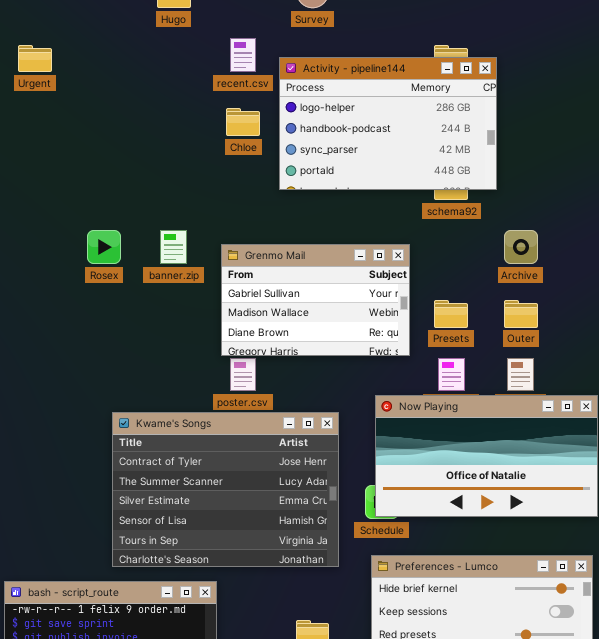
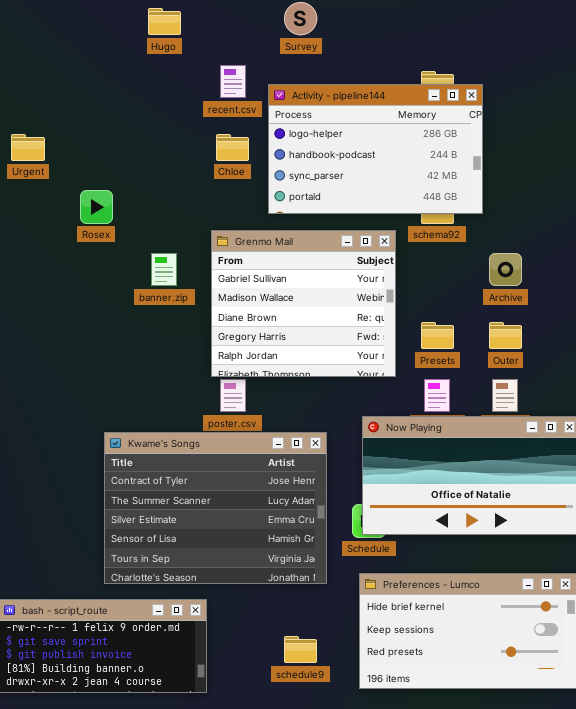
Urgent: [18,45,52,72] -> [11,134,45,161], moved
Rosex: [87,230,121,264] -> [80,190,113,224], moved
Grenmo Mail: [221,244,410,356] -> [211,230,396,377], resized

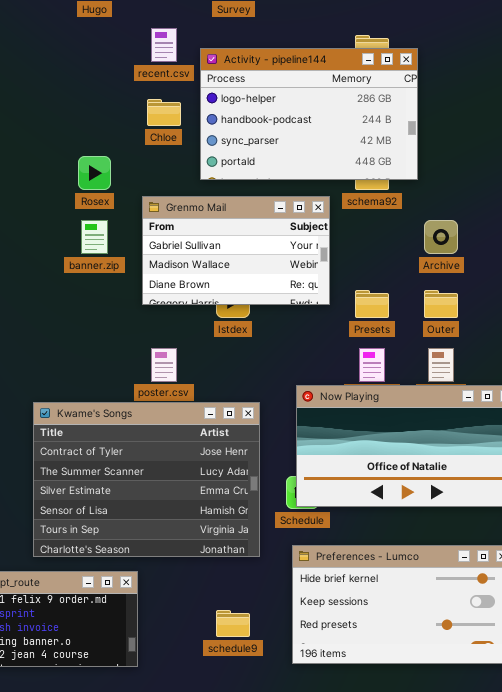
Rosex: [80,190,113,224] -> [78,156,111,190], moved
Grenmo Mail: [211,230,396,377] -> [142,196,330,305], resized

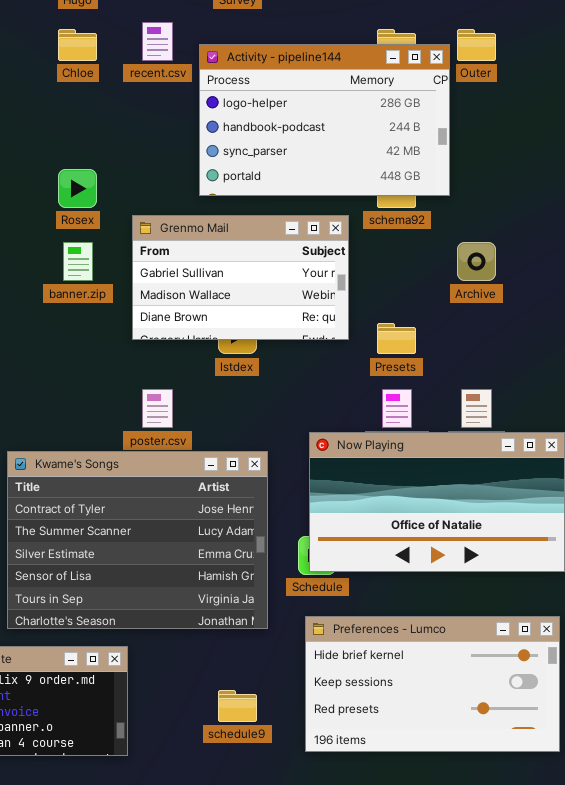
Chloe: [147,99,181,126] -> [58,29,97,61], moved
Outer: [424,290,458,318] -> [457,29,496,61], moved

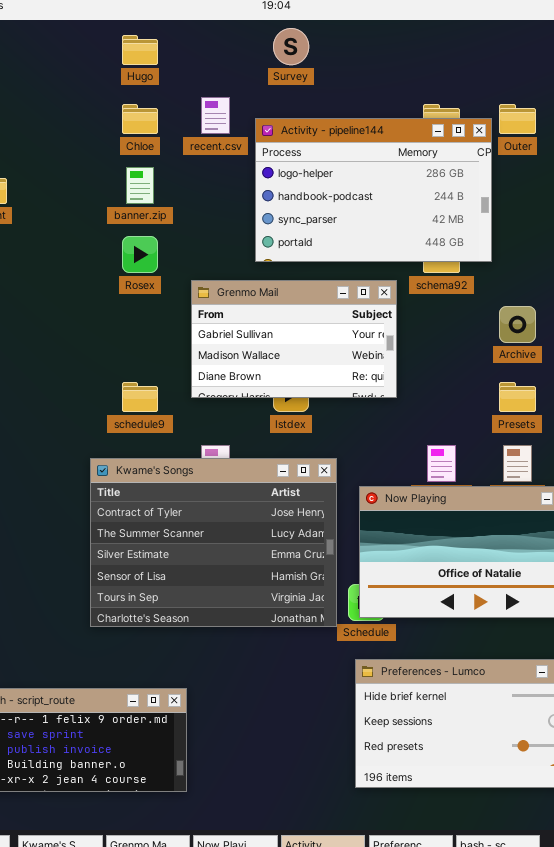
banner.zip: [63,242,93,281] -> [126,167,154,204], moved
Presets: [377,323,416,354] -> [499,382,536,412], moved
Kwame's Songs: [7,451,268,629] -> [90,458,337,627], moved
schedule9: [218,690,257,722] -> [122,382,158,412], moved

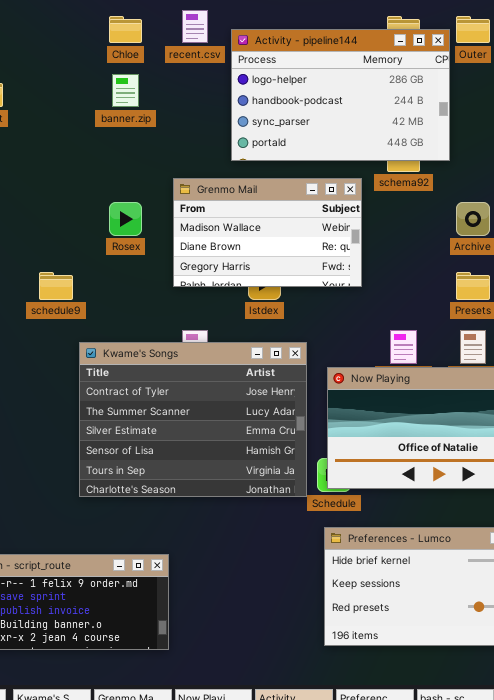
Rosex: [122,236,158,273] -> [109,202,142,236], moved
Grenmo Mail: [191,280,397,398] -> [173,178,362,287], scrolled down 1 row
schedule9: [122,382,158,412] -> [39,272,73,300], moved

